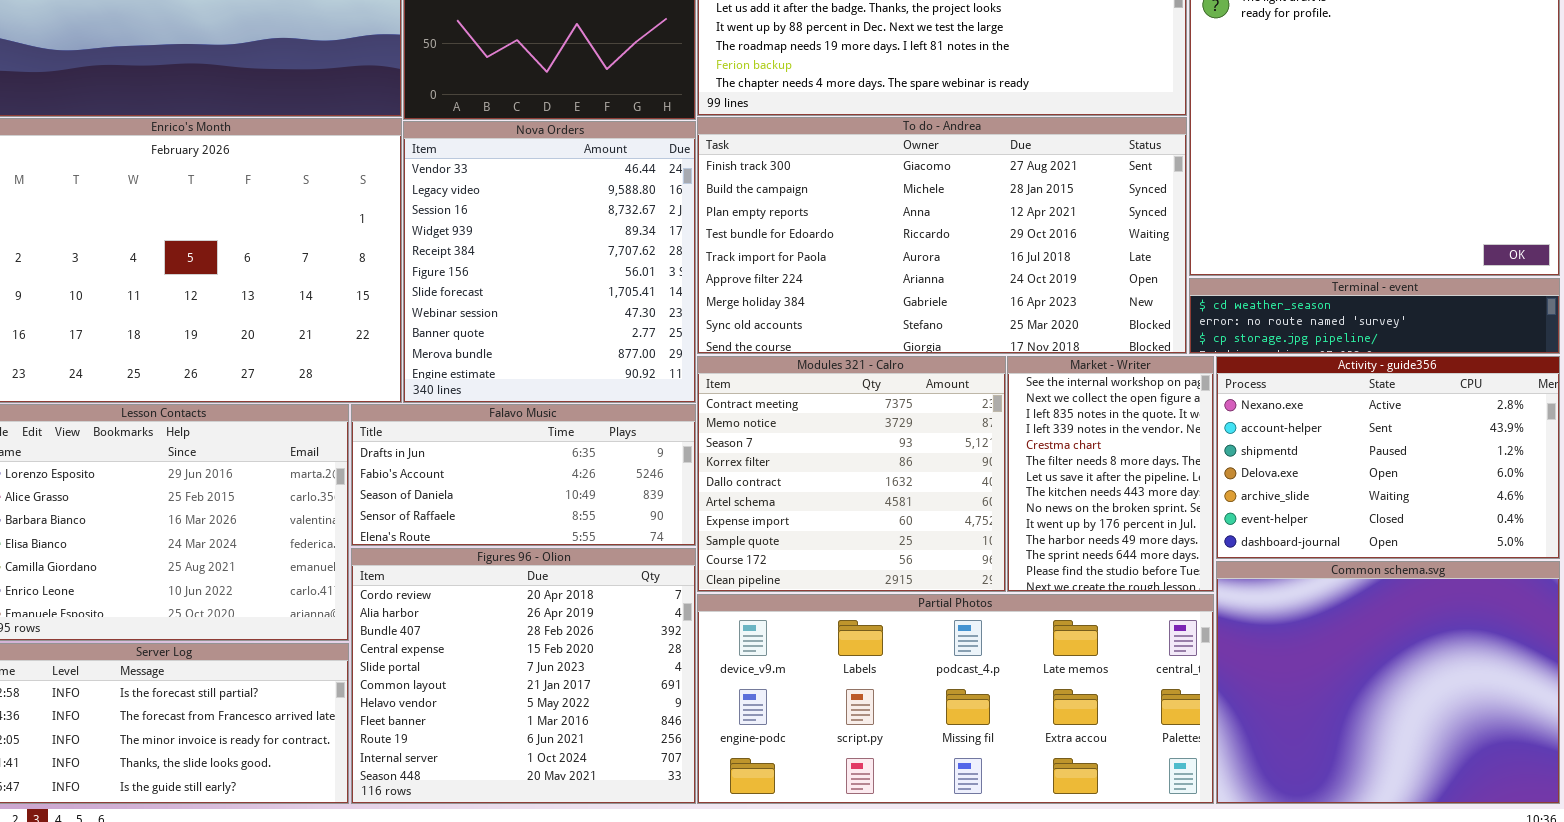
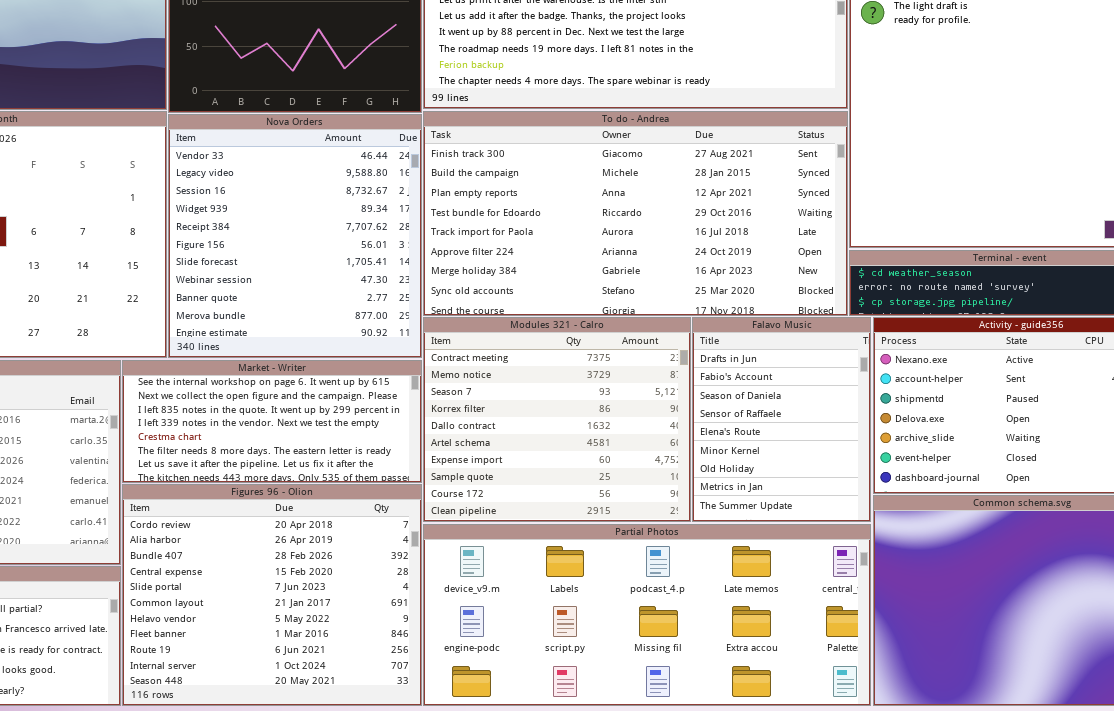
Market - Writer: [1007,356,1214,592] -> [122,360,422,483], moved, resized
Falavo Music: [351,404,696,546] -> [692,317,871,522], moved, resized

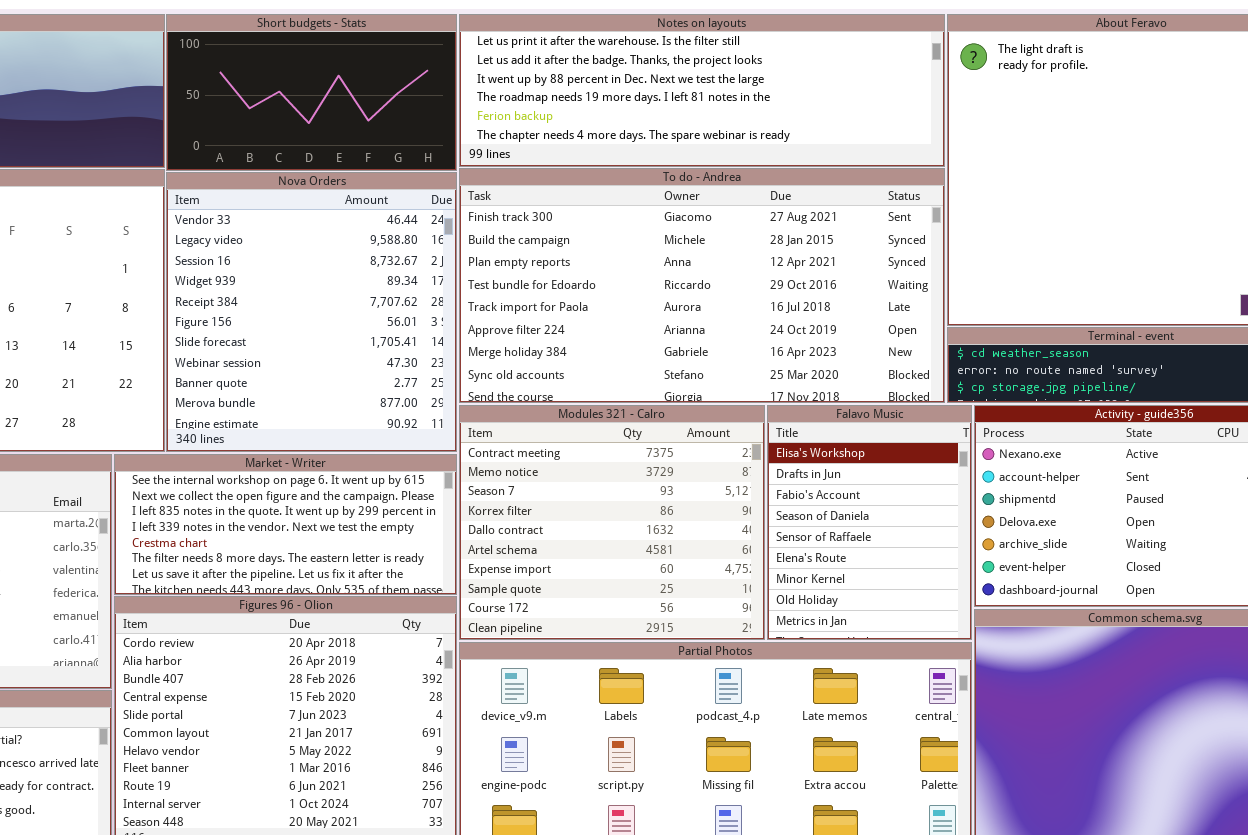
Falavo Music: [692,317,871,522] -> [767,405,972,640], scrolled up 1 row

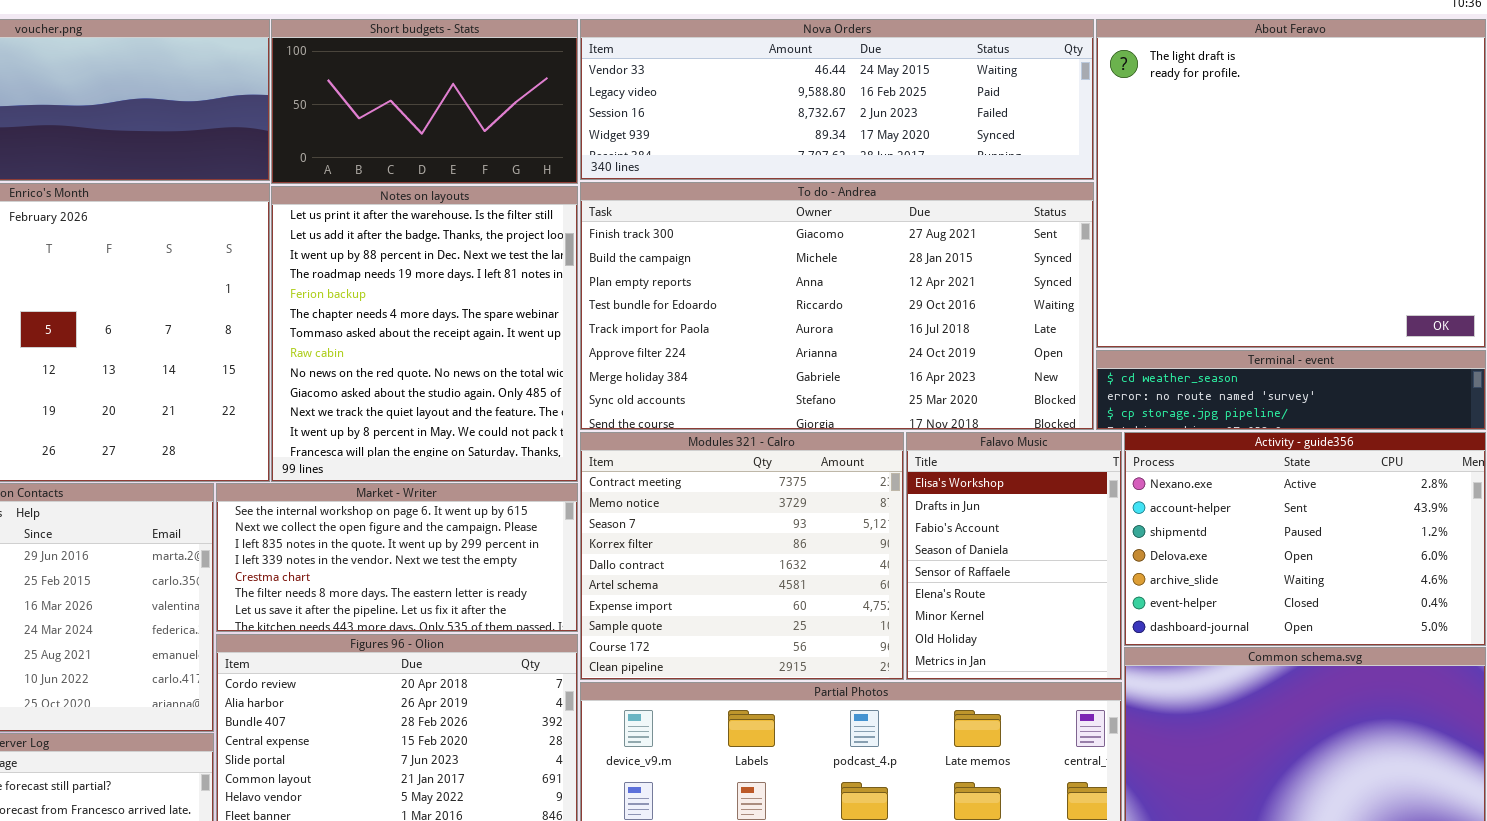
Notes on layouts: [459,14,945,167] -> [271,186,578,482], moved, resized
Nova Orders: [166,172,457,452] -> [580,19,1094,180], moved, resized

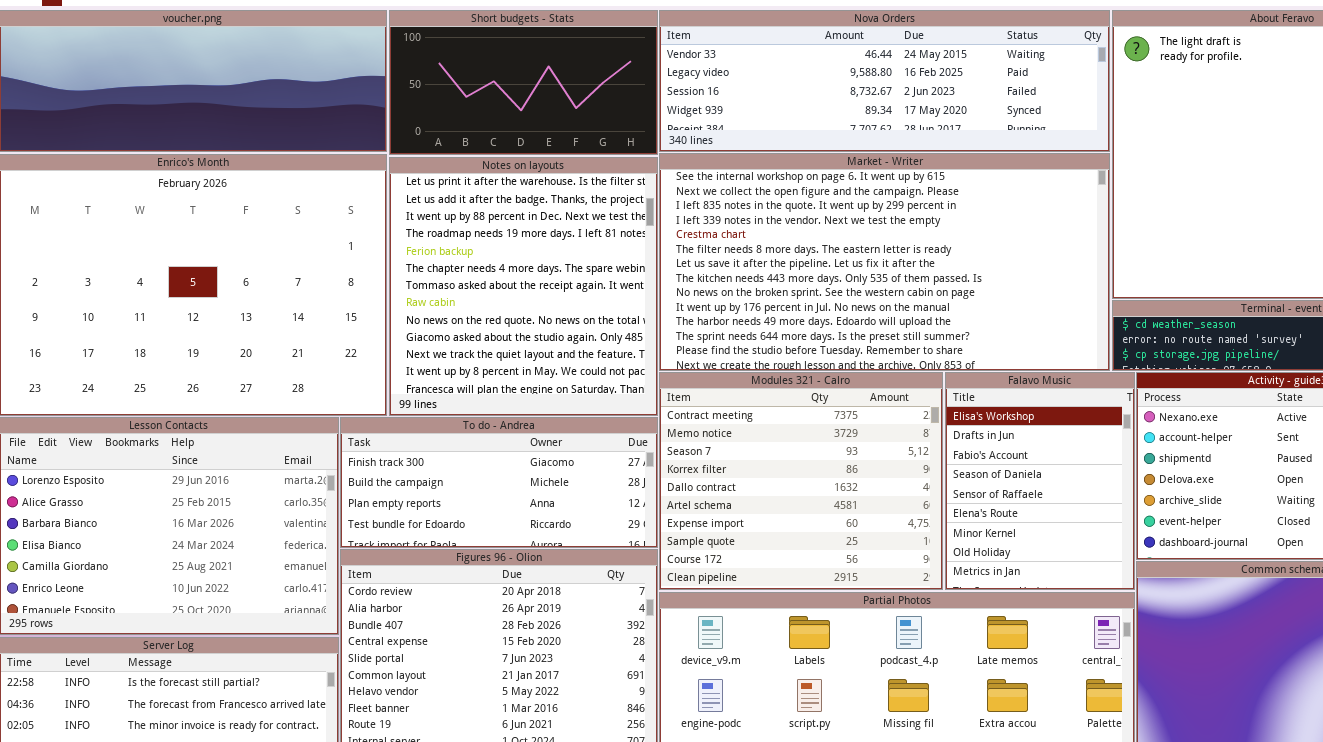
To do - Andrea: [580,182,1094,430] -> [340,417,658,548], moved, resized
Market - Writer: [216,483,578,632] -> [659,153,1110,371], moved, resized

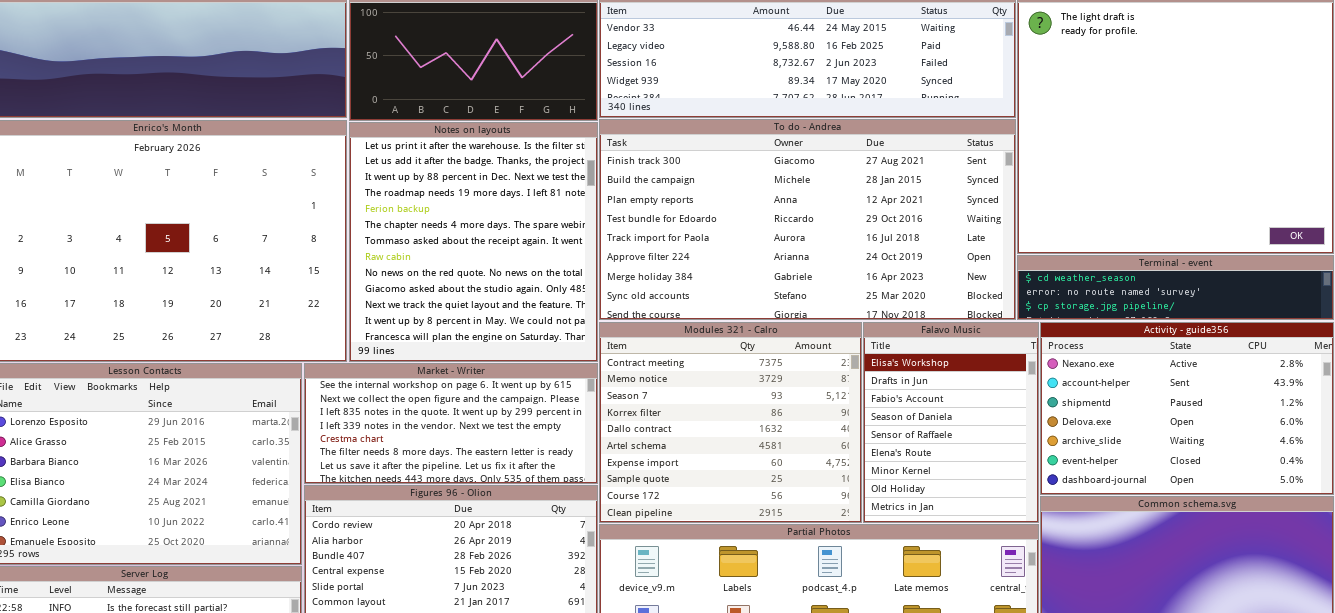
Market - Writer: [659,153,1110,371] -> [304,363,598,484], moved, resized
To do - Andrea: [340,417,658,548] -> [599,119,1016,320], moved, resized

